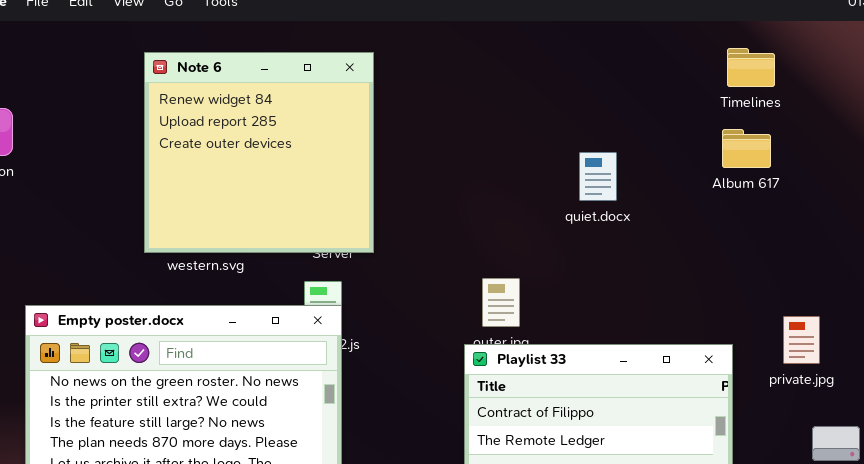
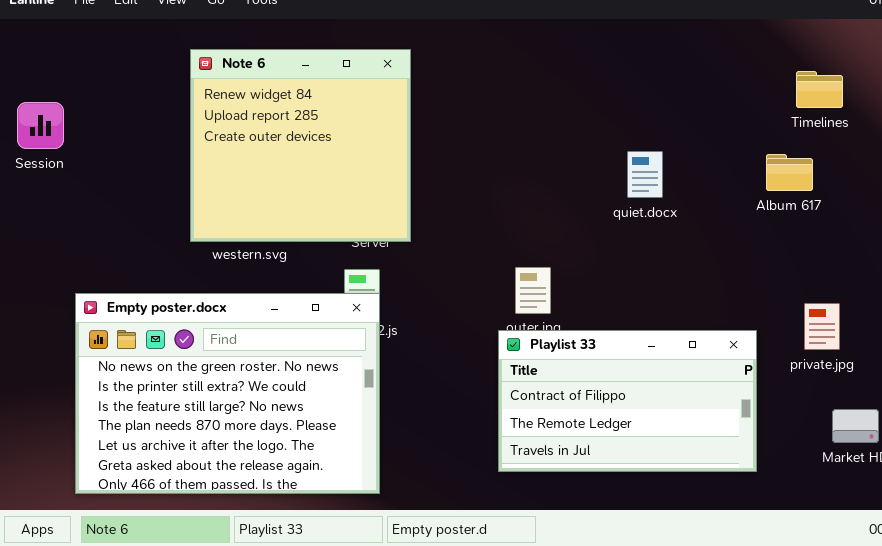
Timelines: [727,48,775,87] -> [796,71,843,108], moved
Album 617: [722,129,771,168] -> [766,154,813,191], moved
quiet.docx: [579,152,617,201] -> [627,151,663,198], moved

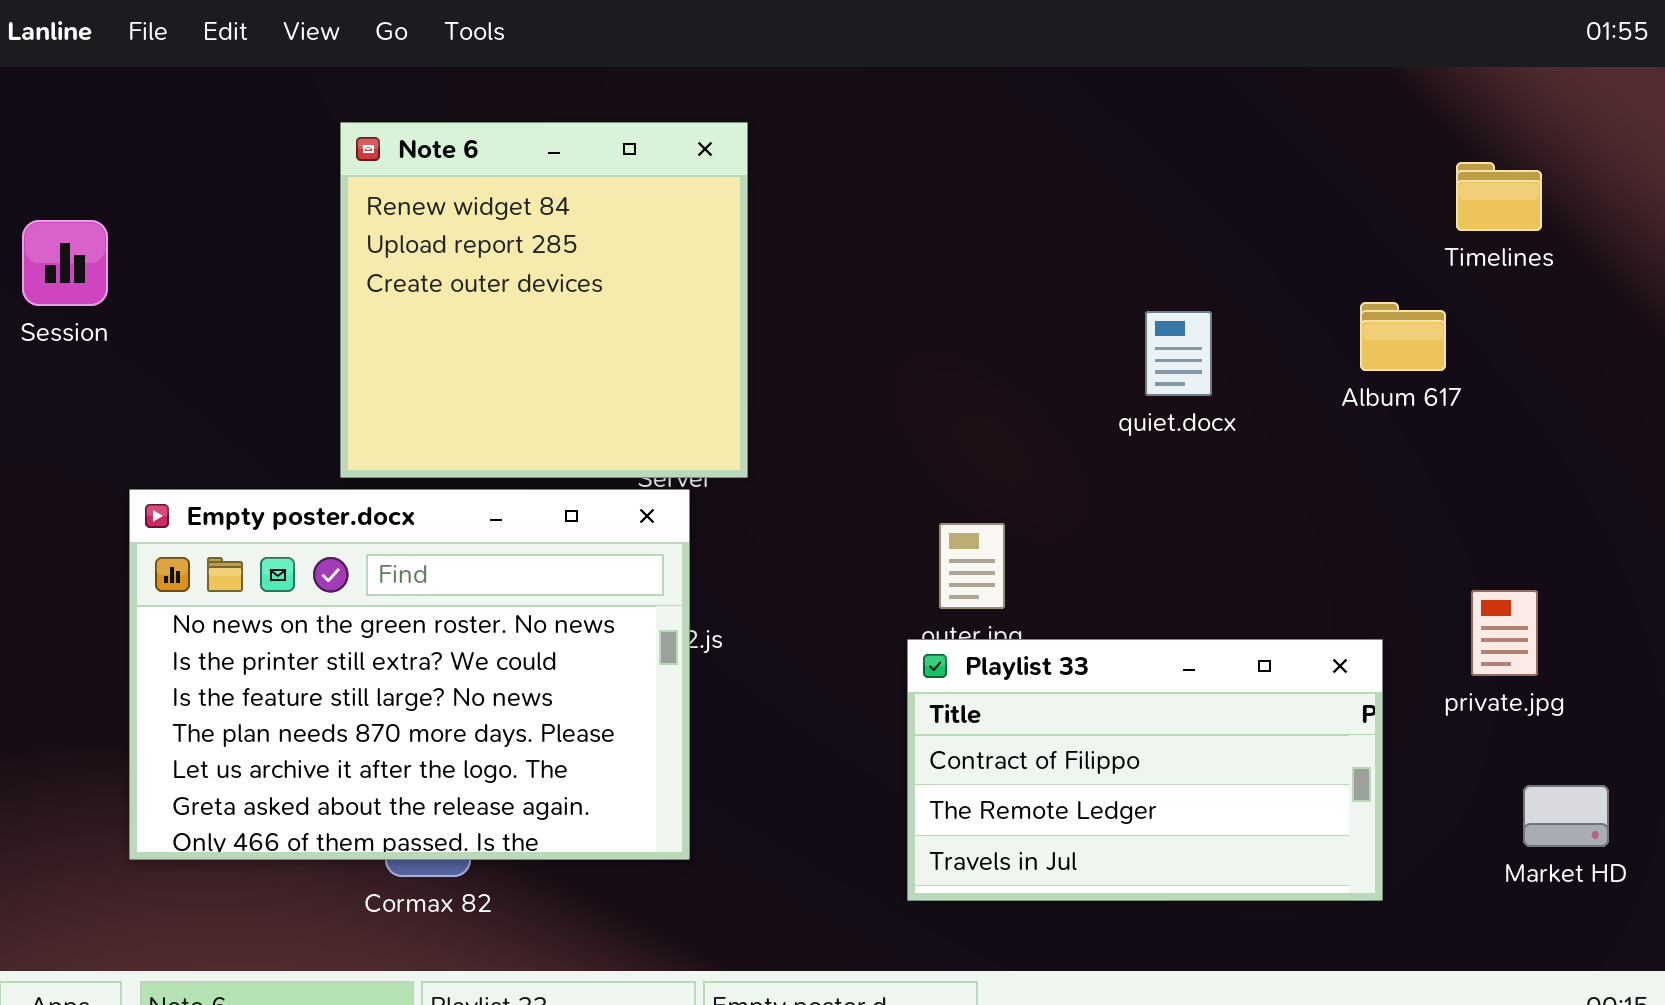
Album 617: [766,154,813,191] -> [1360,302,1446,371], moved
Empty poster.docx: [75,293,380,494] -> [129,489,690,860], moved

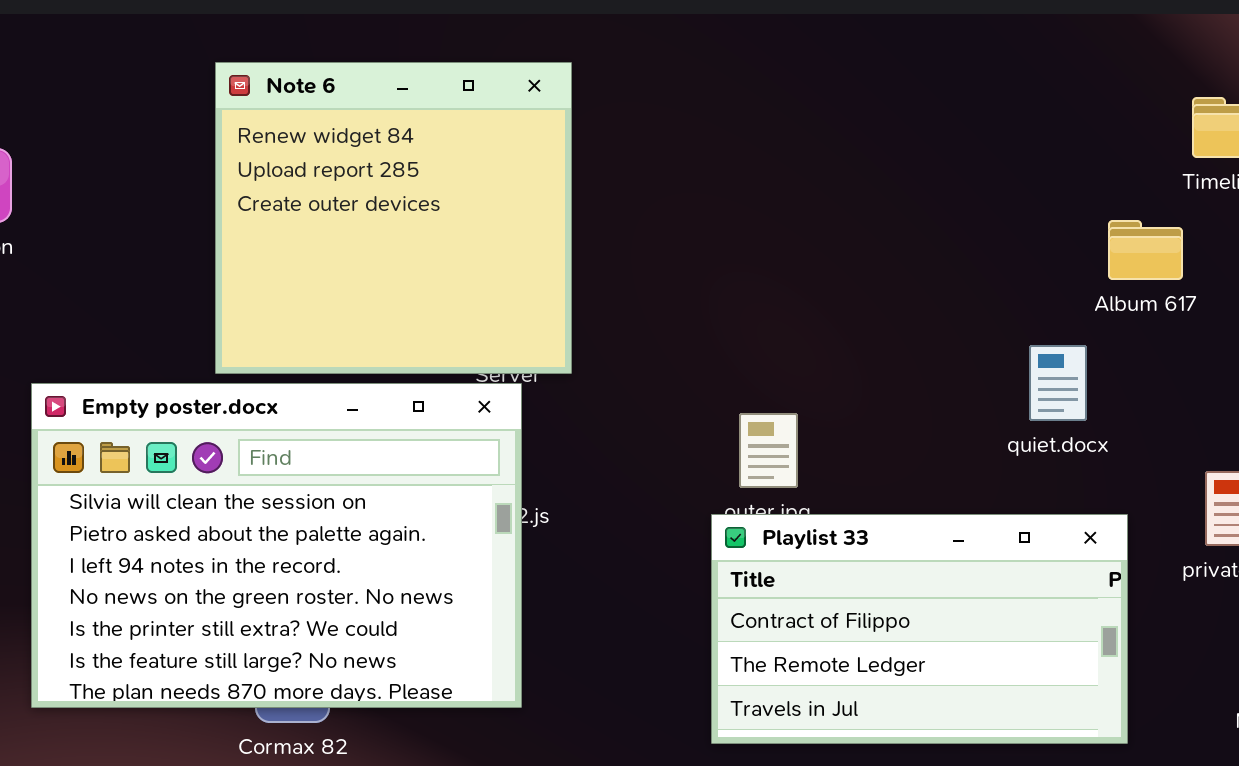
quiet.docx: [1145,311,1212,396] -> [1029,345,1087,421], moved
Empty poster.docx: [129,489,690,860] -> [31,383,522,708], scrolled up 3 rows

